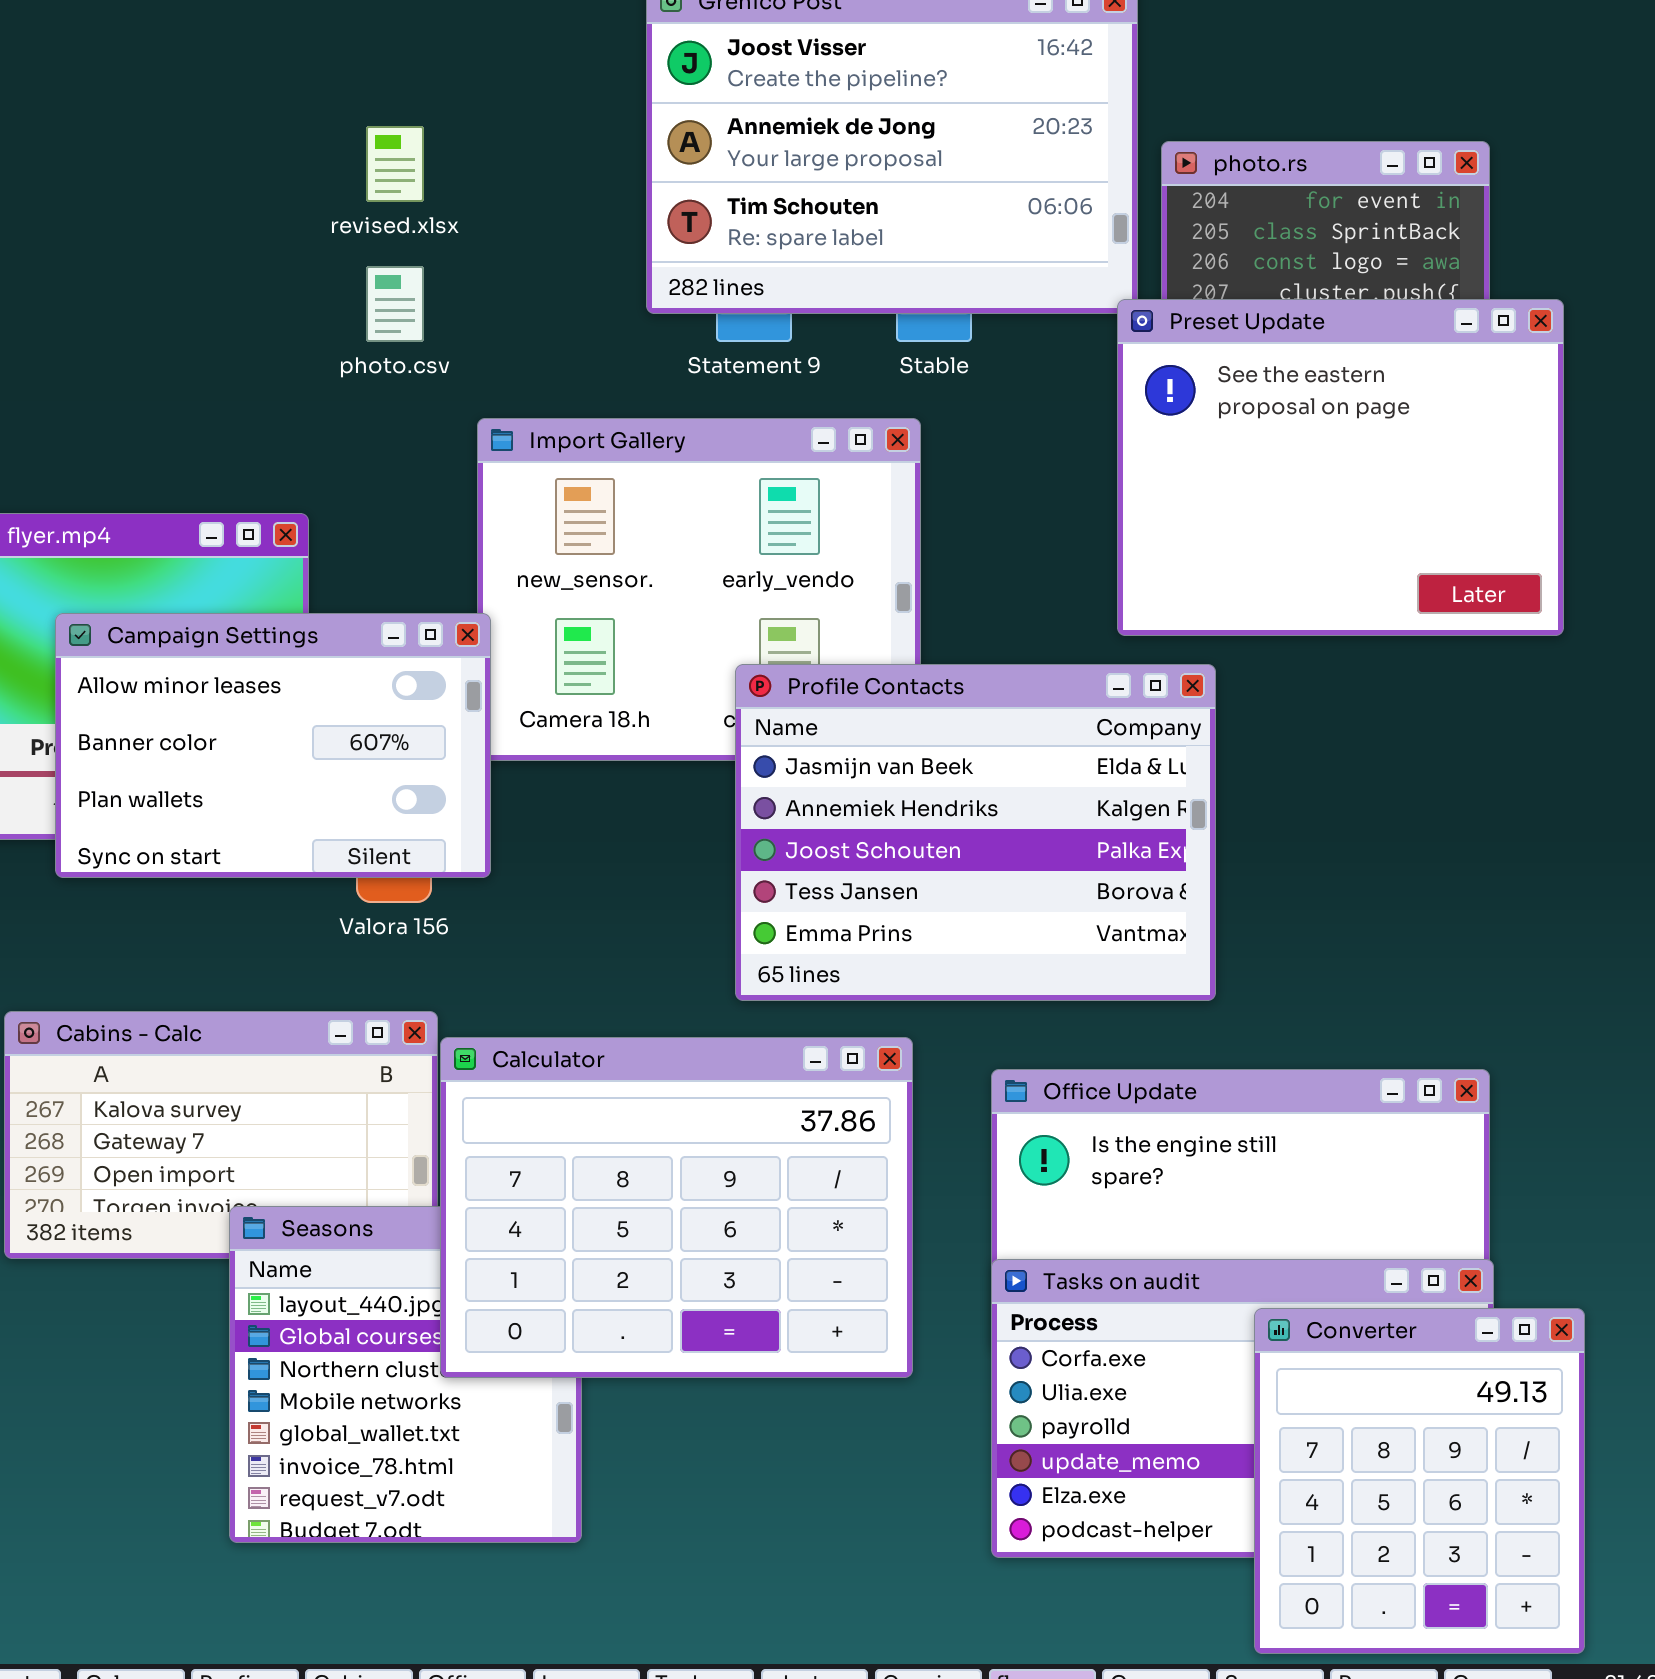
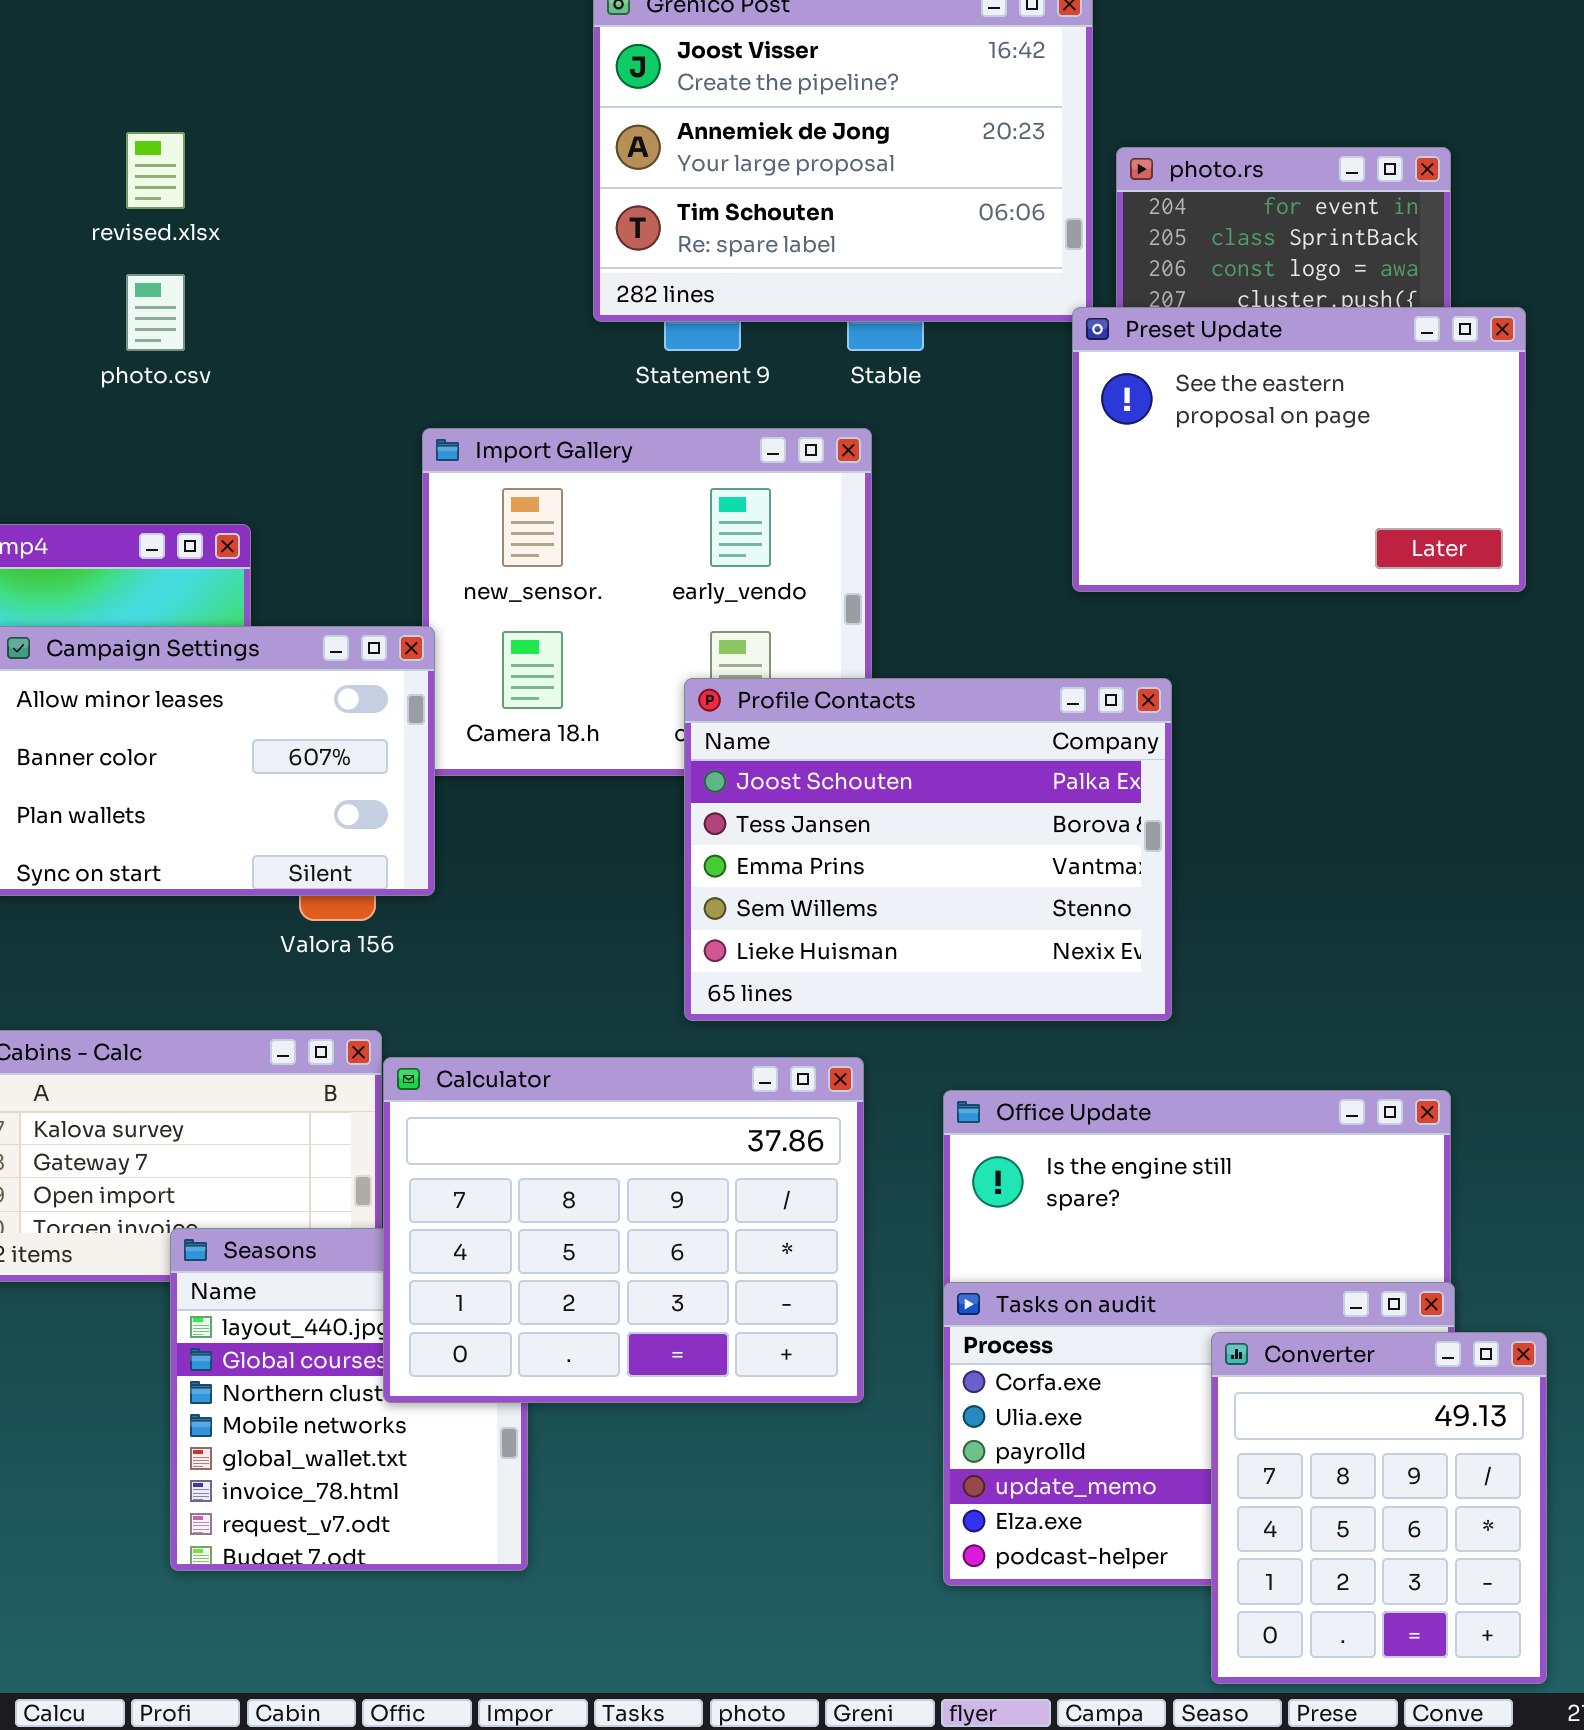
revised.xlsx: [366,126,424,202] -> [126,132,185,209], moved
photo.csv: [366,266,424,342] -> [126,274,185,351], moved
Preset Update: [1117,299,1564,636] -> [1072,307,1526,592], resized
Profile Contacts: [735,664,1216,1001] -> [684,678,1172,1021], scrolled down 2 rows

